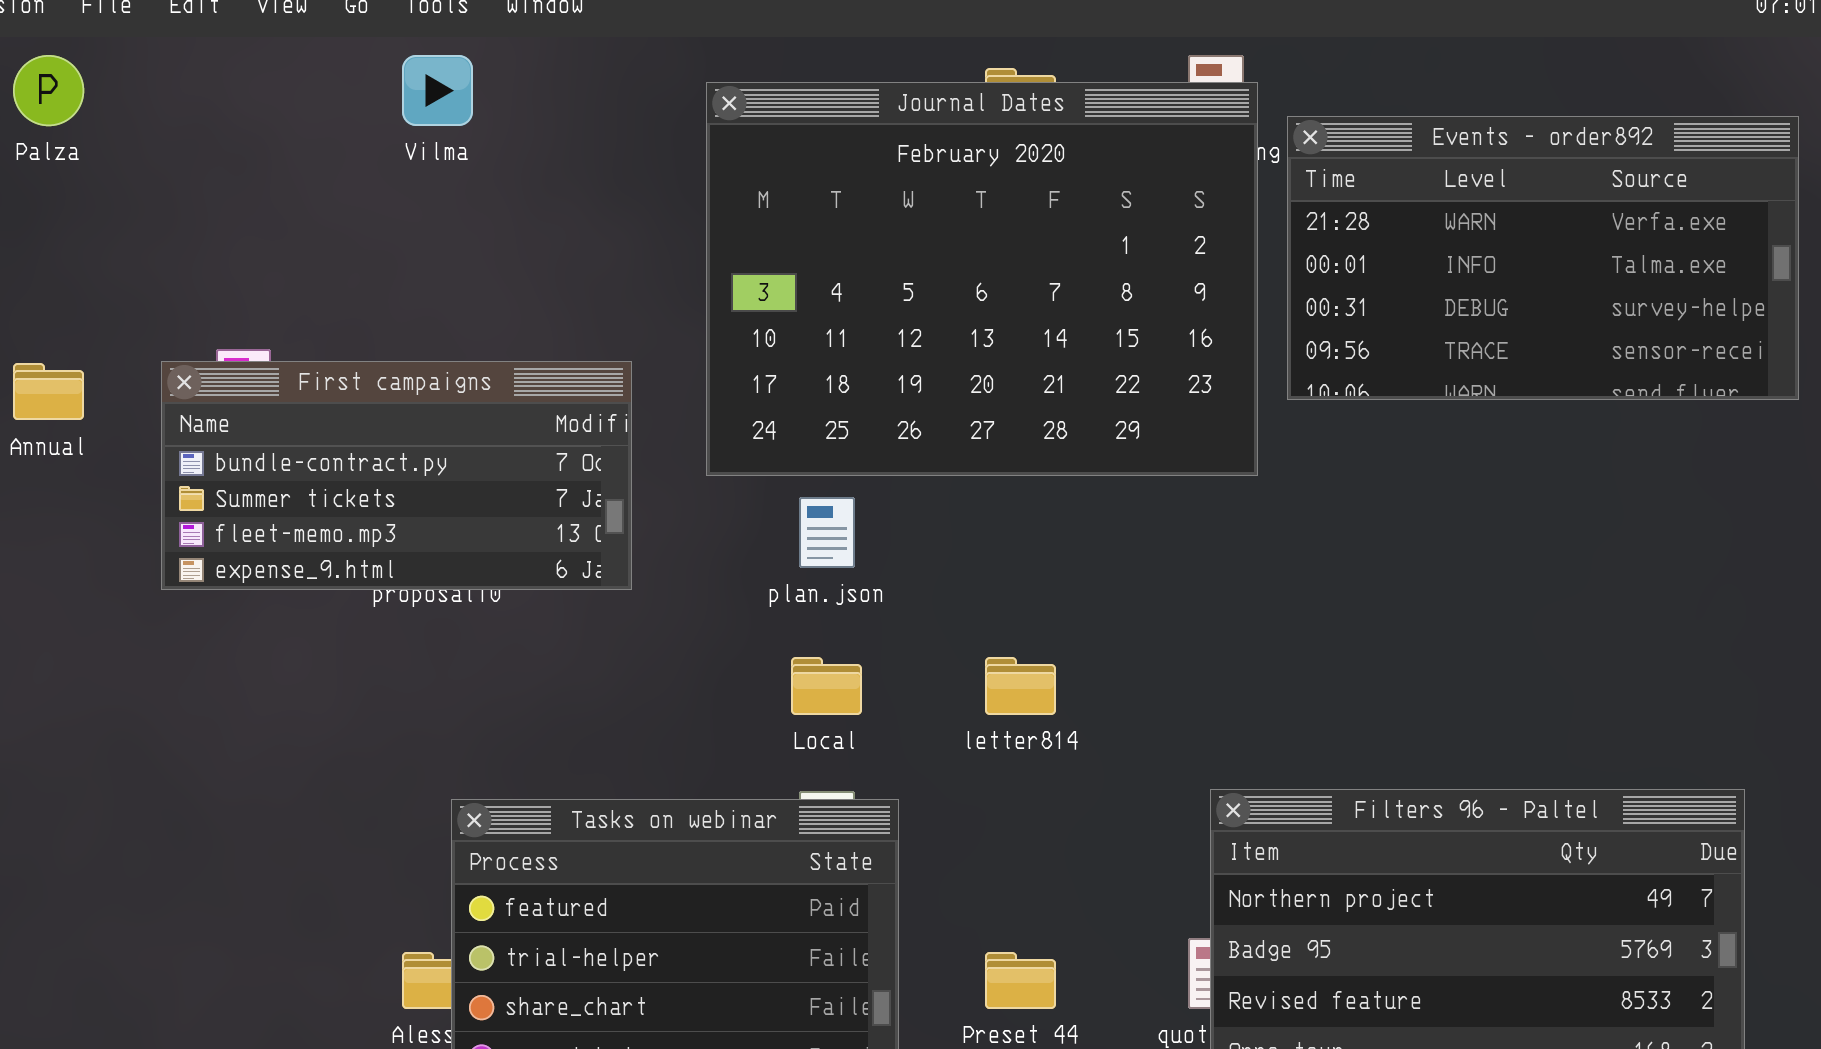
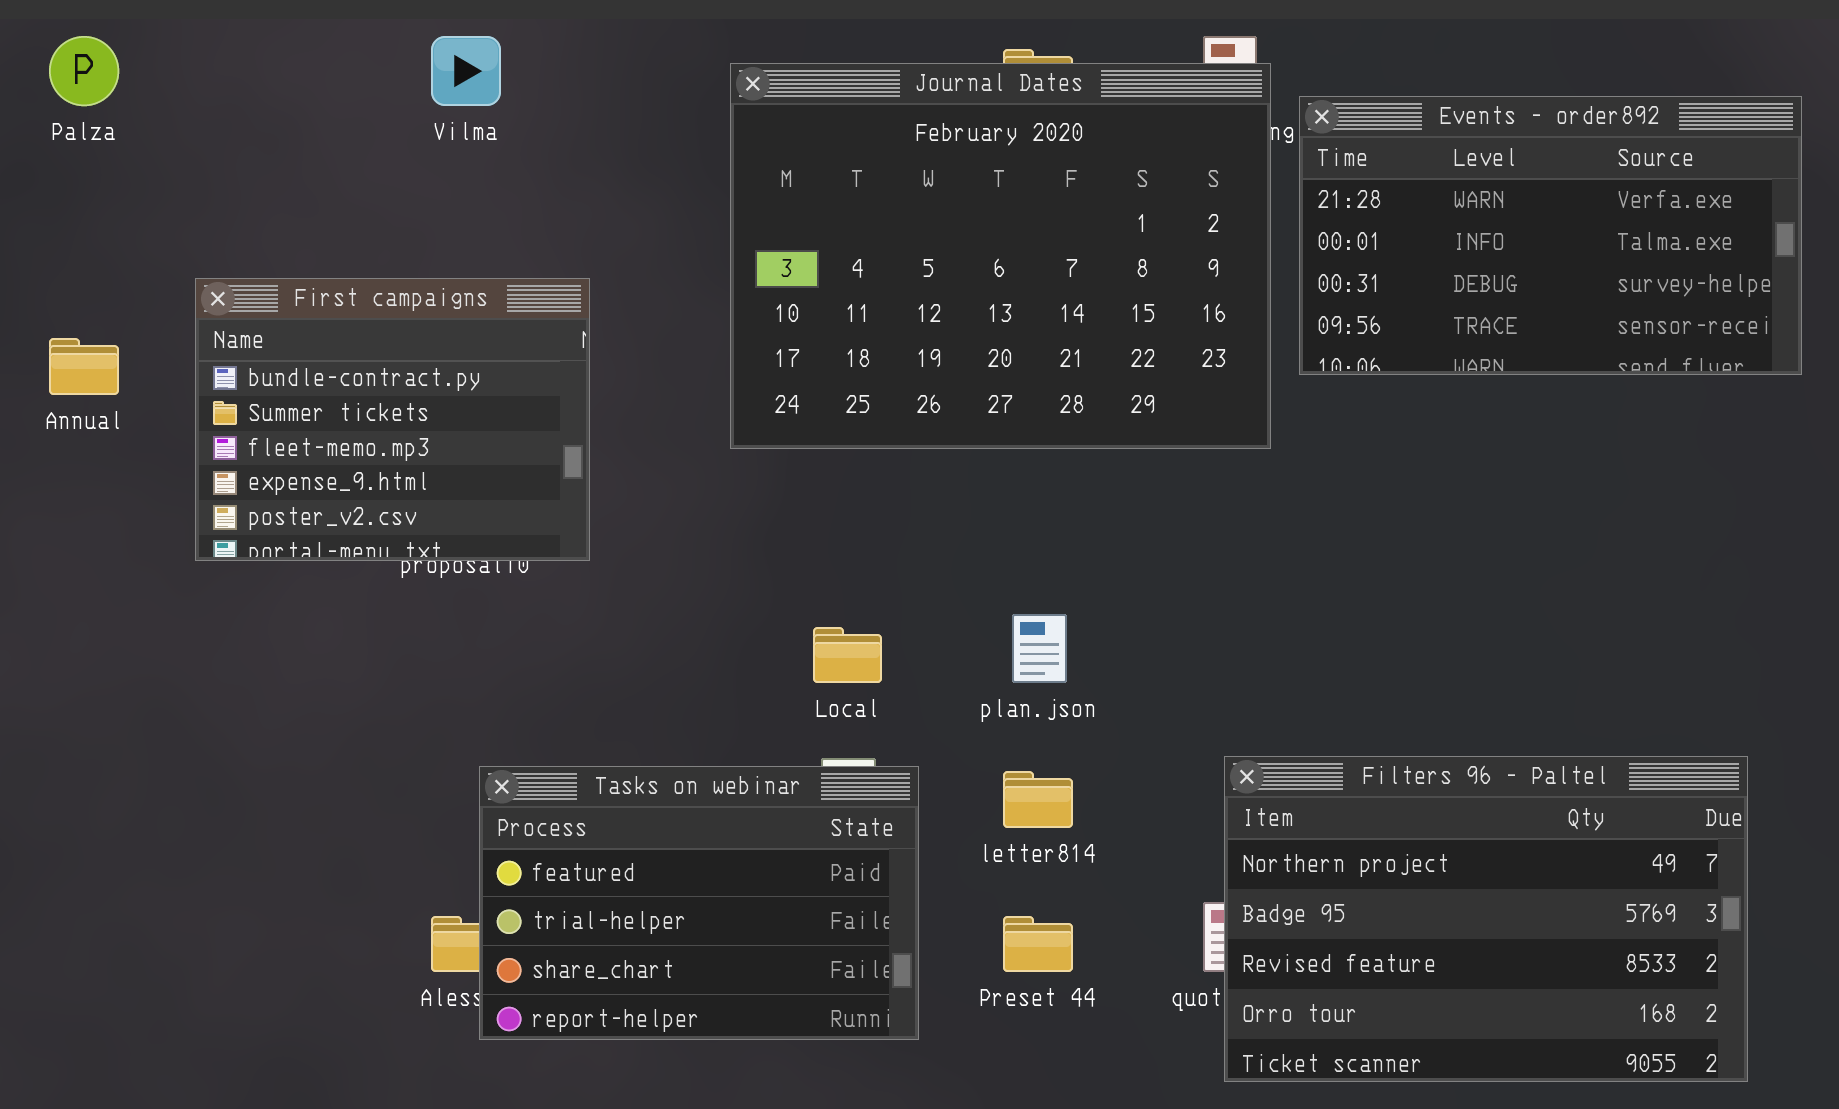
First campaigns: [161,361,632,590] -> [195,278,590,561], resized
plan.json: [799,497,855,568] -> [1012,614,1067,683], moved
letter814: [985,657,1056,715] -> [1003,771,1073,828], moved

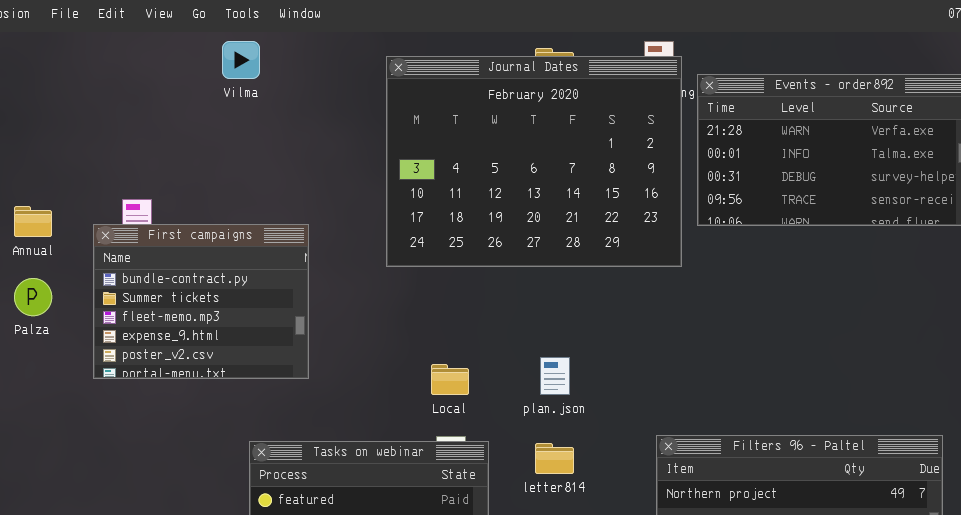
Palza: [49,36,119,106] -> [14,278,52,316], moved
First campaigns: [195,278,590,561] -> [93,224,309,379], moved

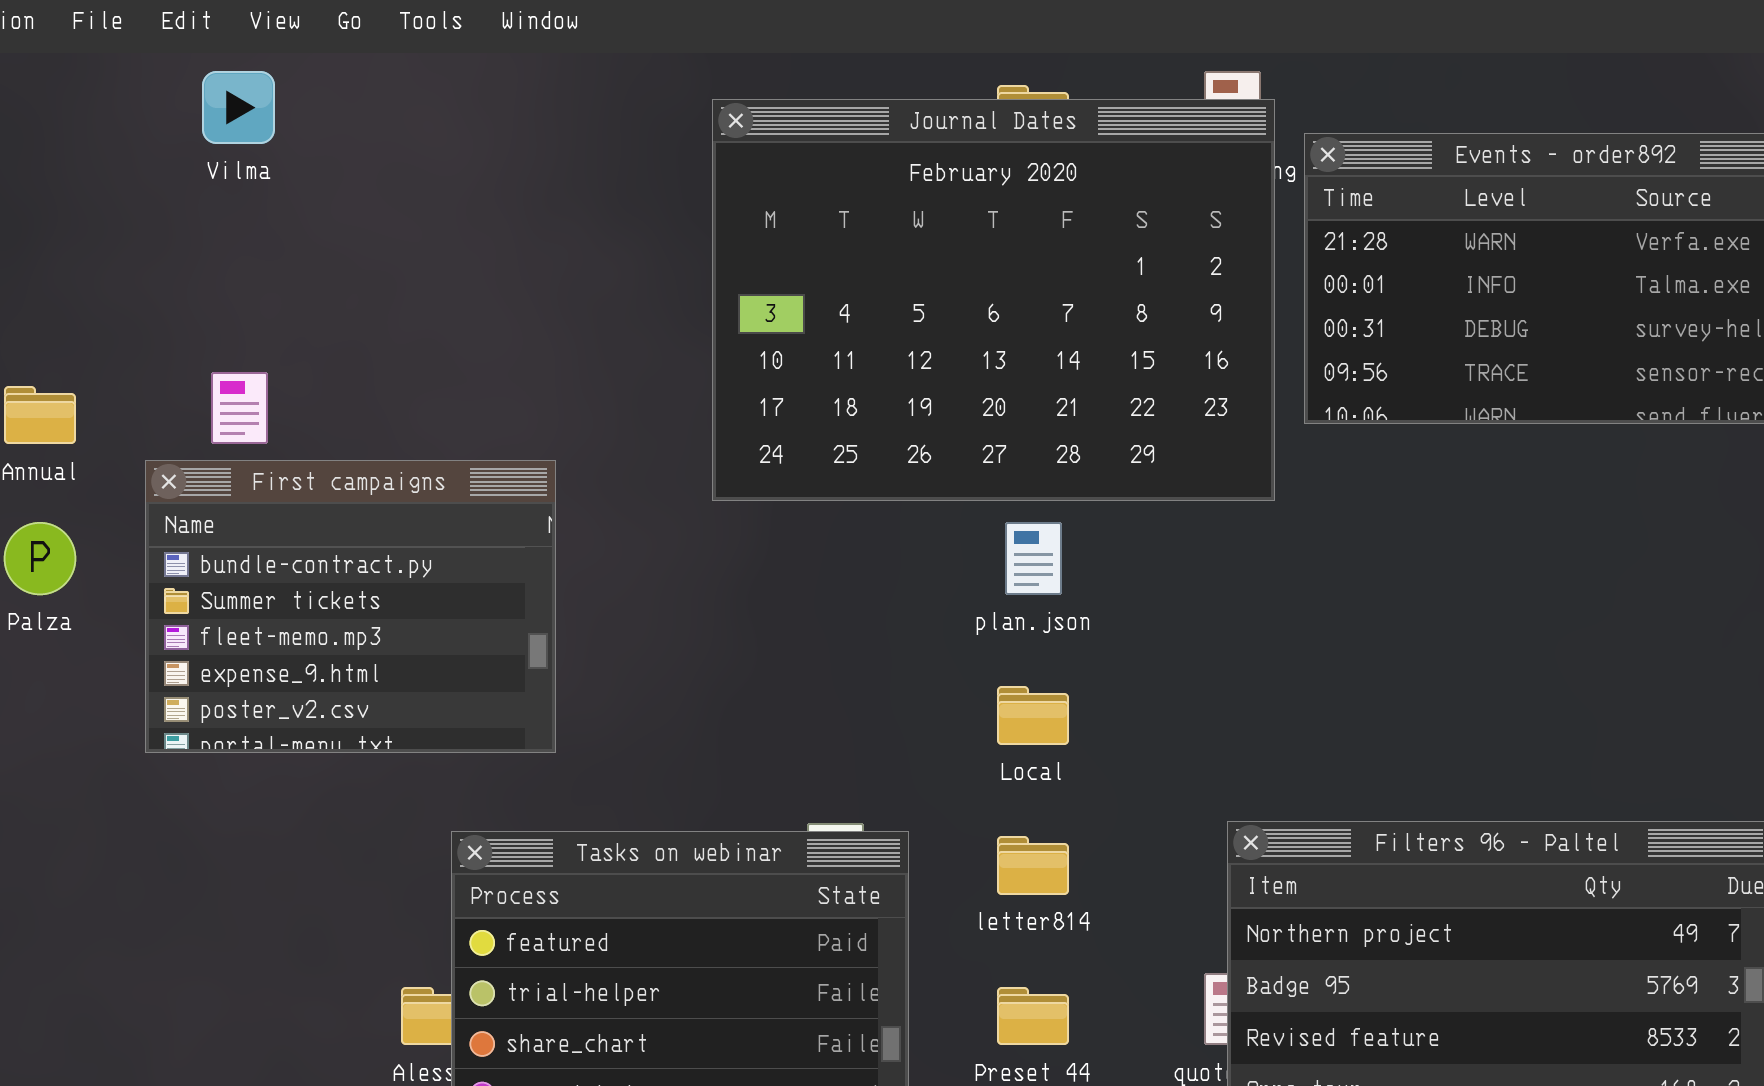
Vilma: [222,41,260,79] -> [202,71,275,144], moved
First campaigns: [93,224,309,379] -> [145,460,556,753], moved
plan.json: [540,357,570,395] -> [1005,522,1062,595], moved
Local: [431,364,469,395] -> [997,686,1069,745], moved

